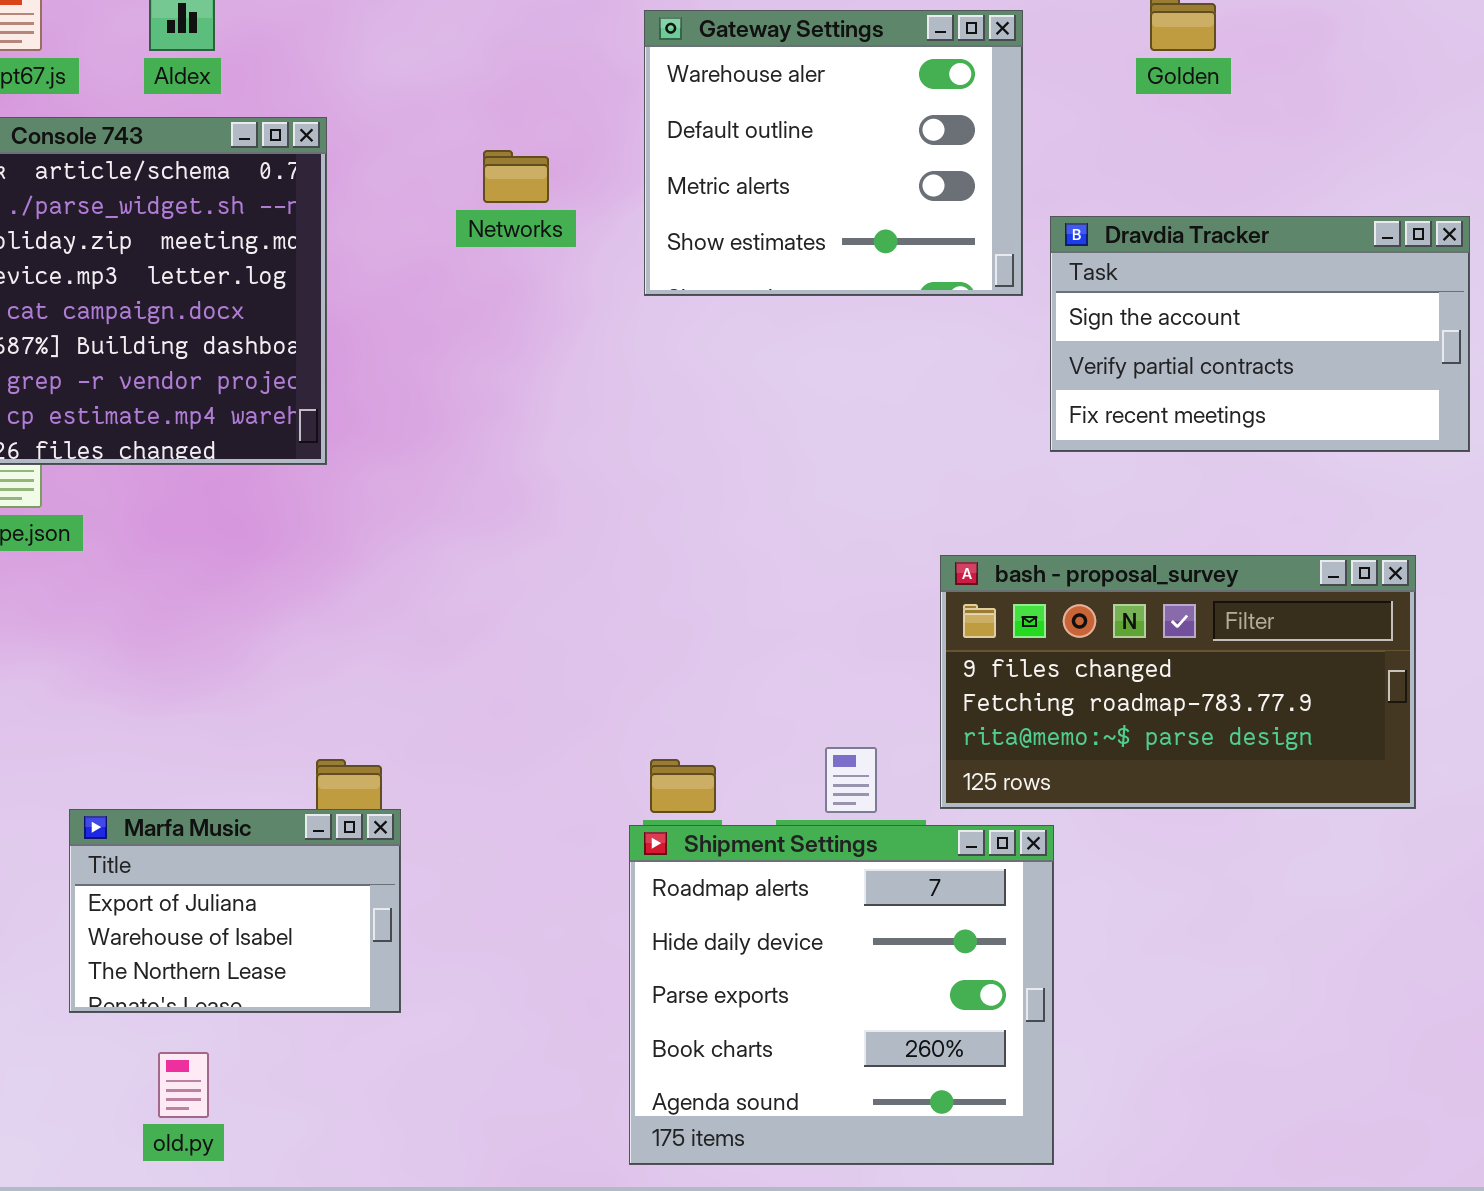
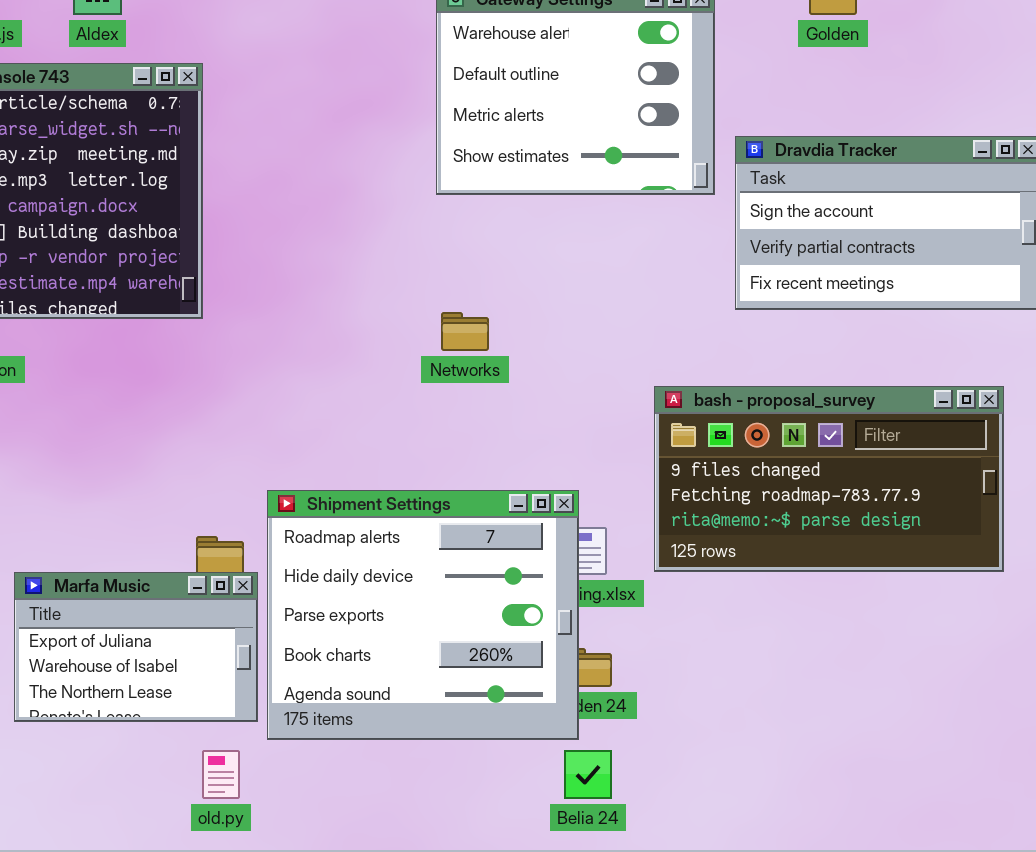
Networks: [483,150,549,203] -> [441,312,489,351], moved
Shipment Settings: [629,825,1054,1165] -> [267,490,579,740], moved
old.py: [158,1052,209,1118] -> [202,750,240,799], moved

